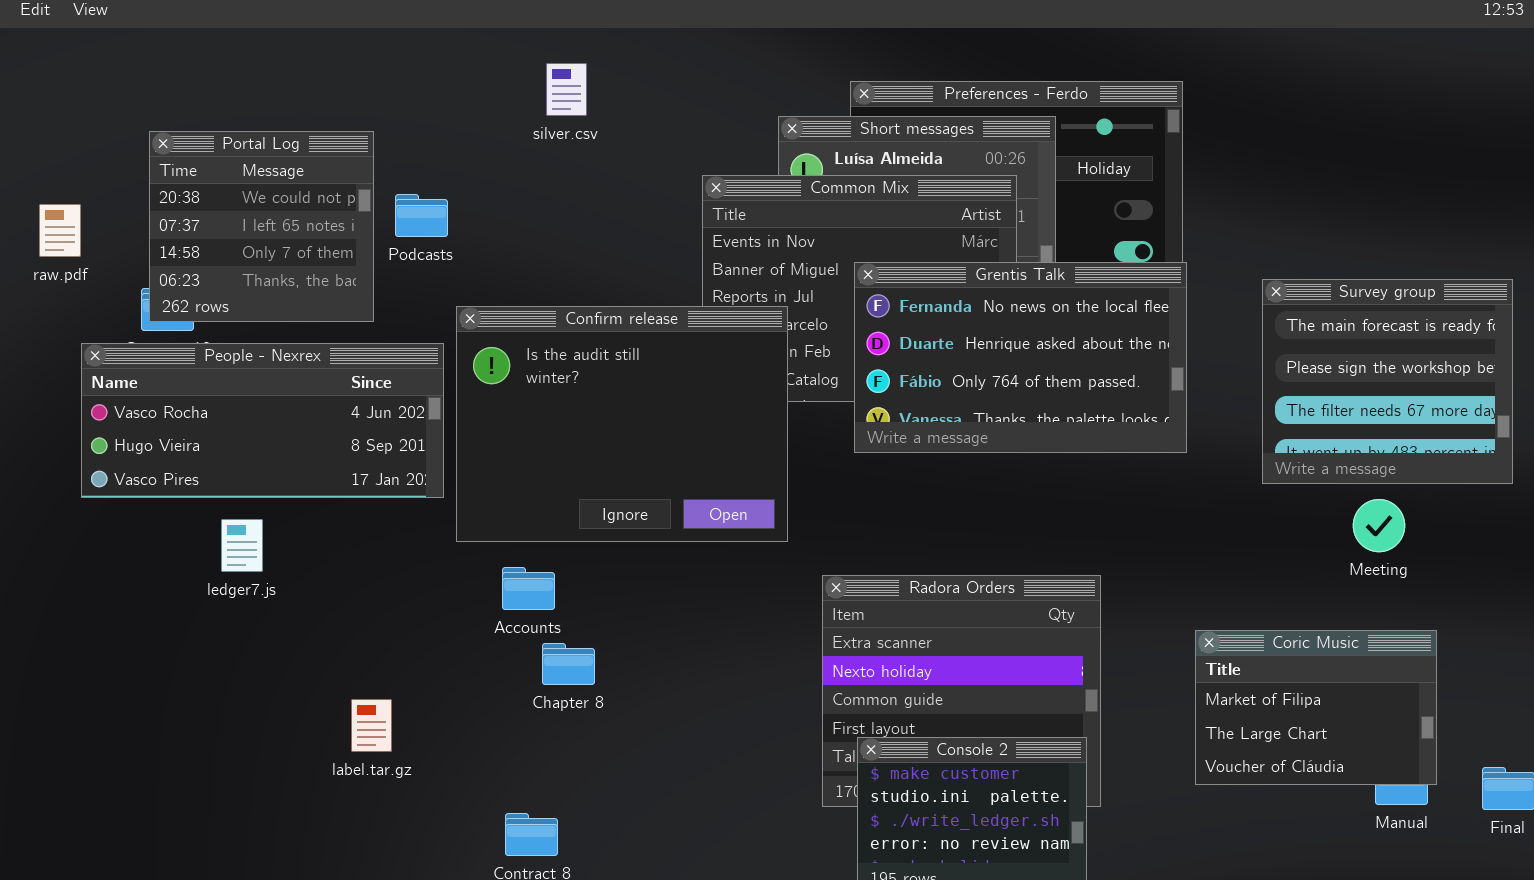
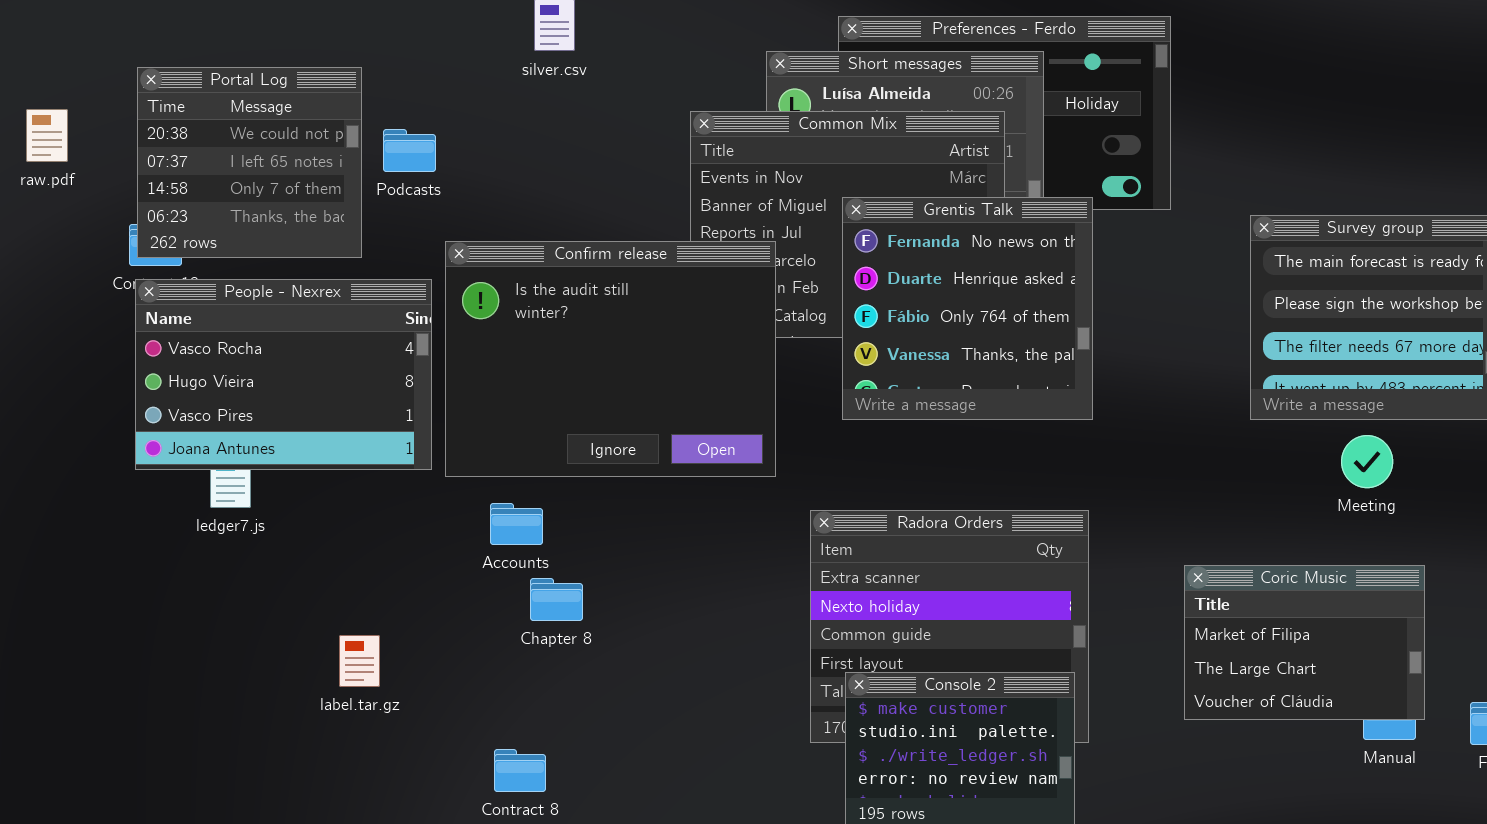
raw.pdf: [39,204,81,257] -> [26,109,68,162], moved
Grentis Talk: [854,262,1187,453] -> [842,197,1093,420], resized
People - Nexrex: [81,343,444,498] -> [135,279,432,470], resized

